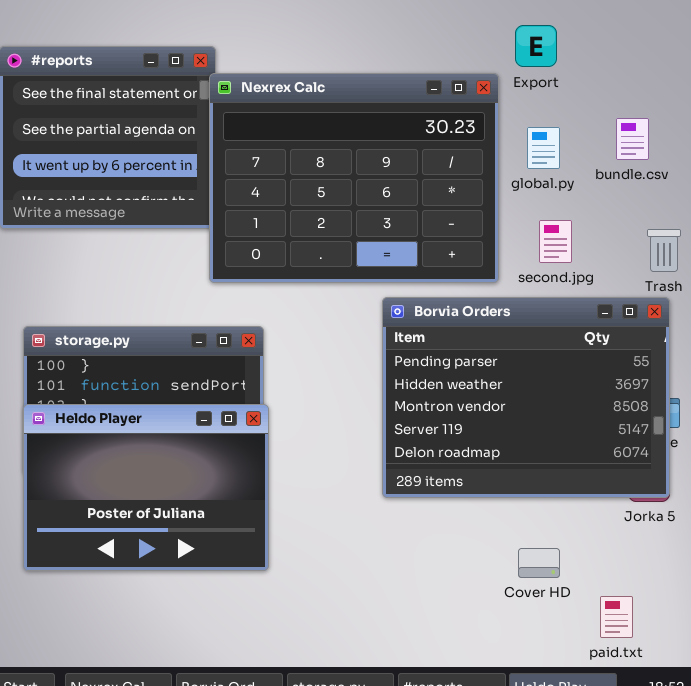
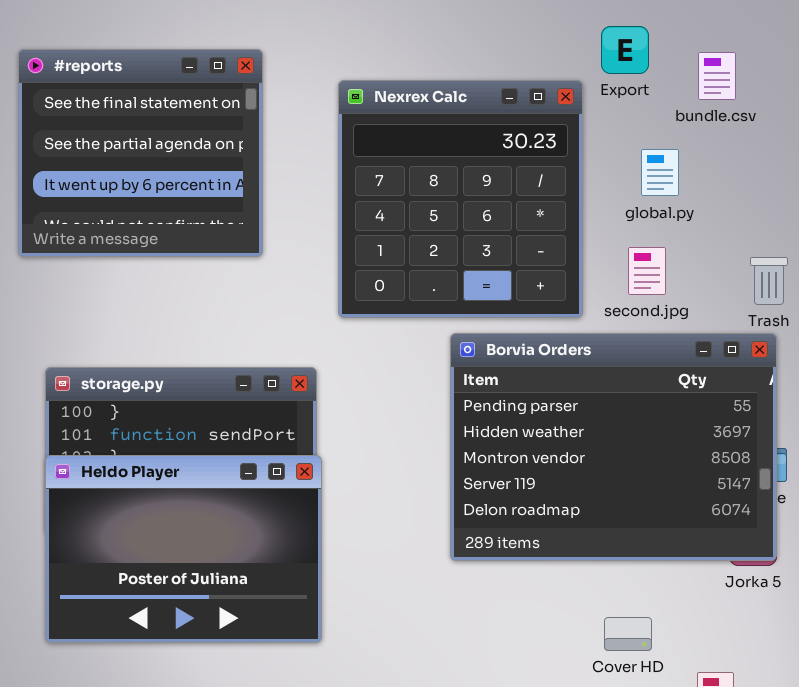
Nexrex Calc: [209,73,499,283] -> [338,80,583,318], resized
bundle.csv: [616,118,649,160] -> [698,52,736,100], moved
global.py: [527,127,560,169] -> [641,149,679,196], moved

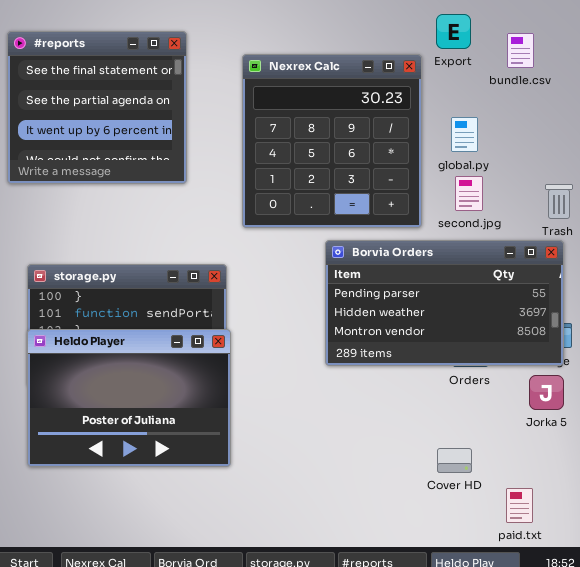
global.py: [641,149,679,196] -> [451,117,478,152], moved
Borvia Orders: [450,333,777,561] -> [325,240,564,366], resized

